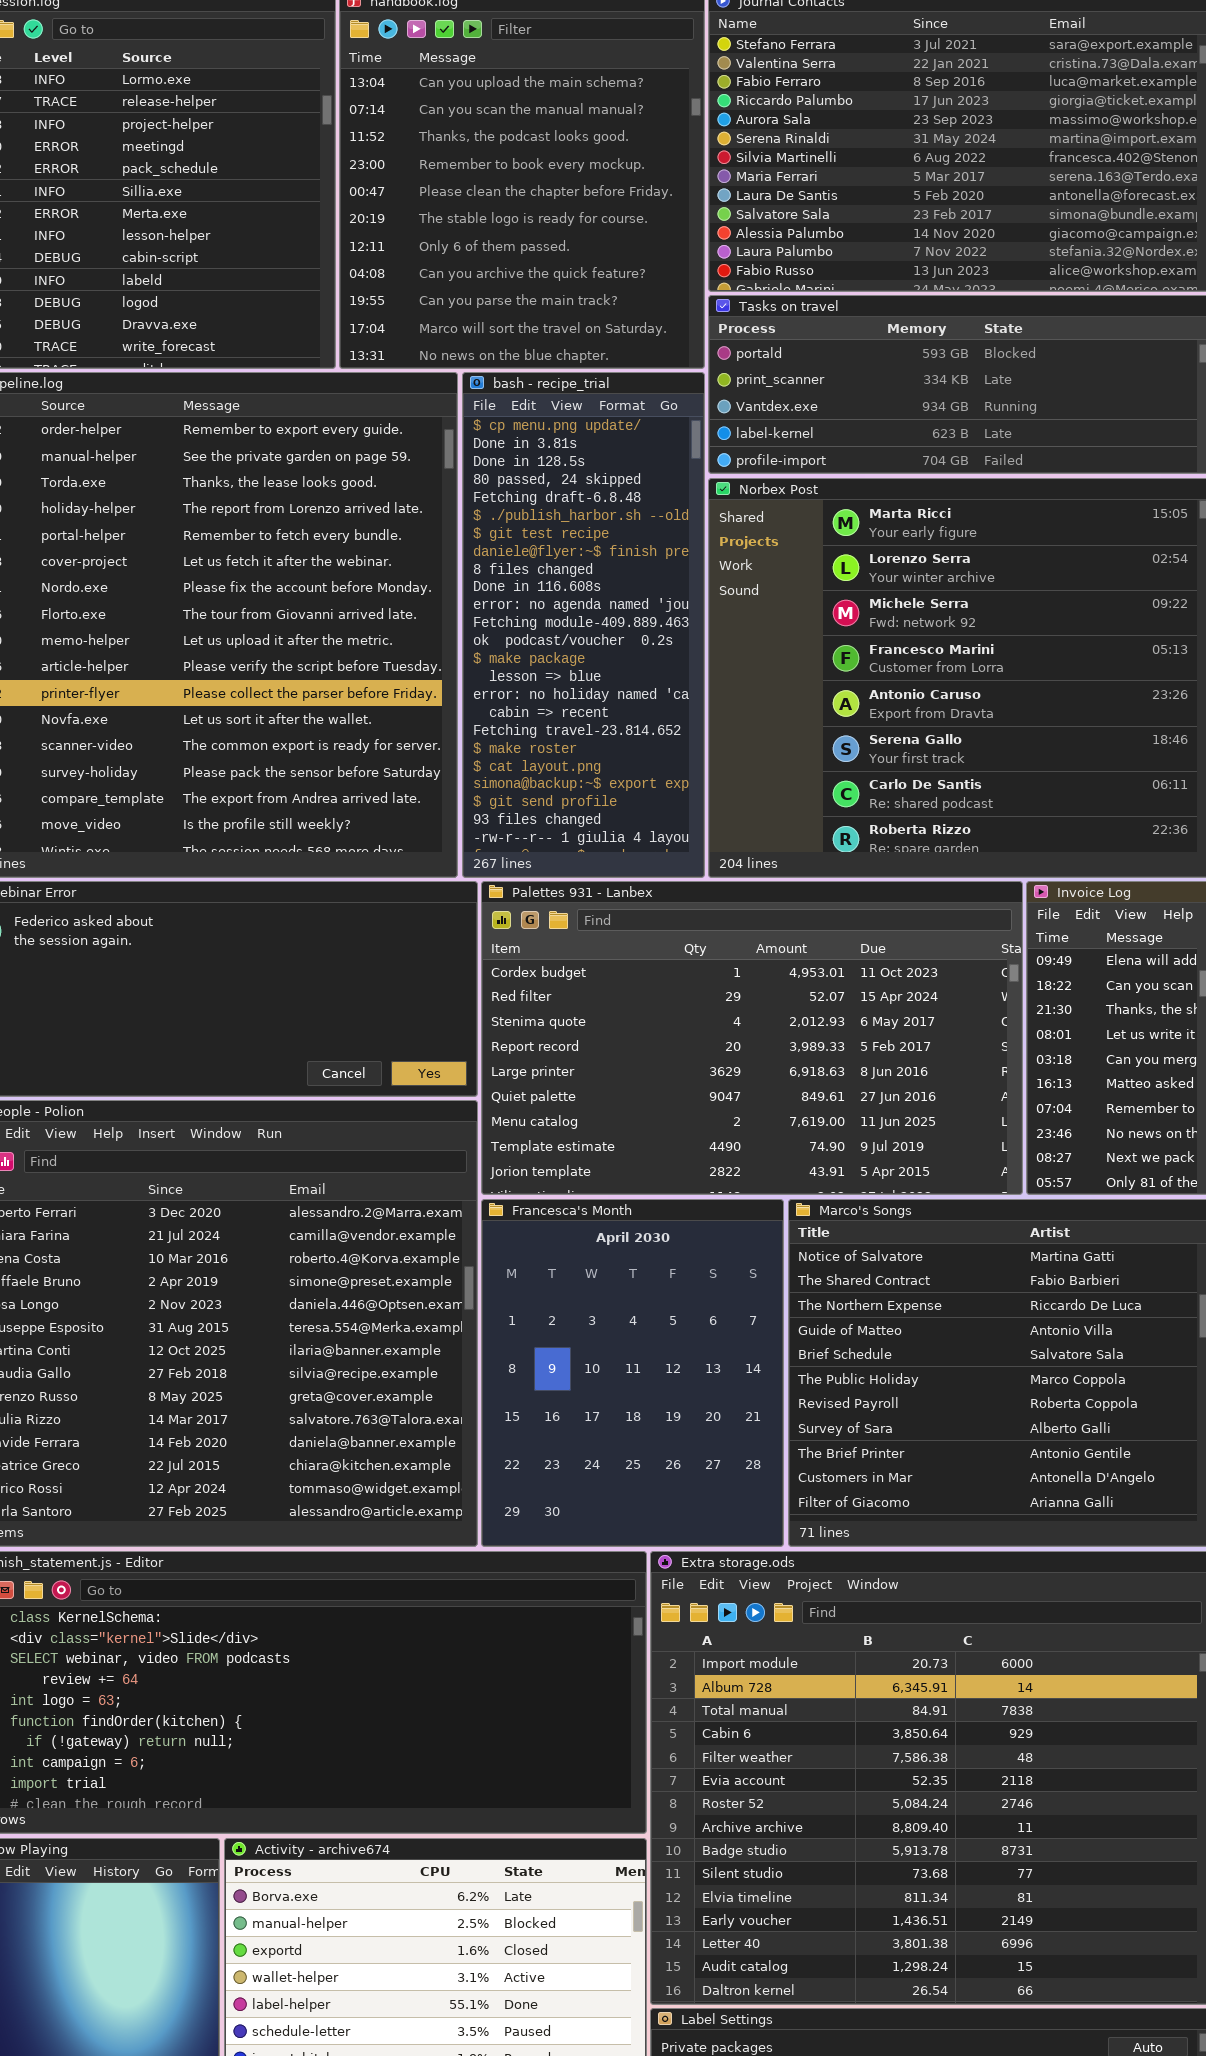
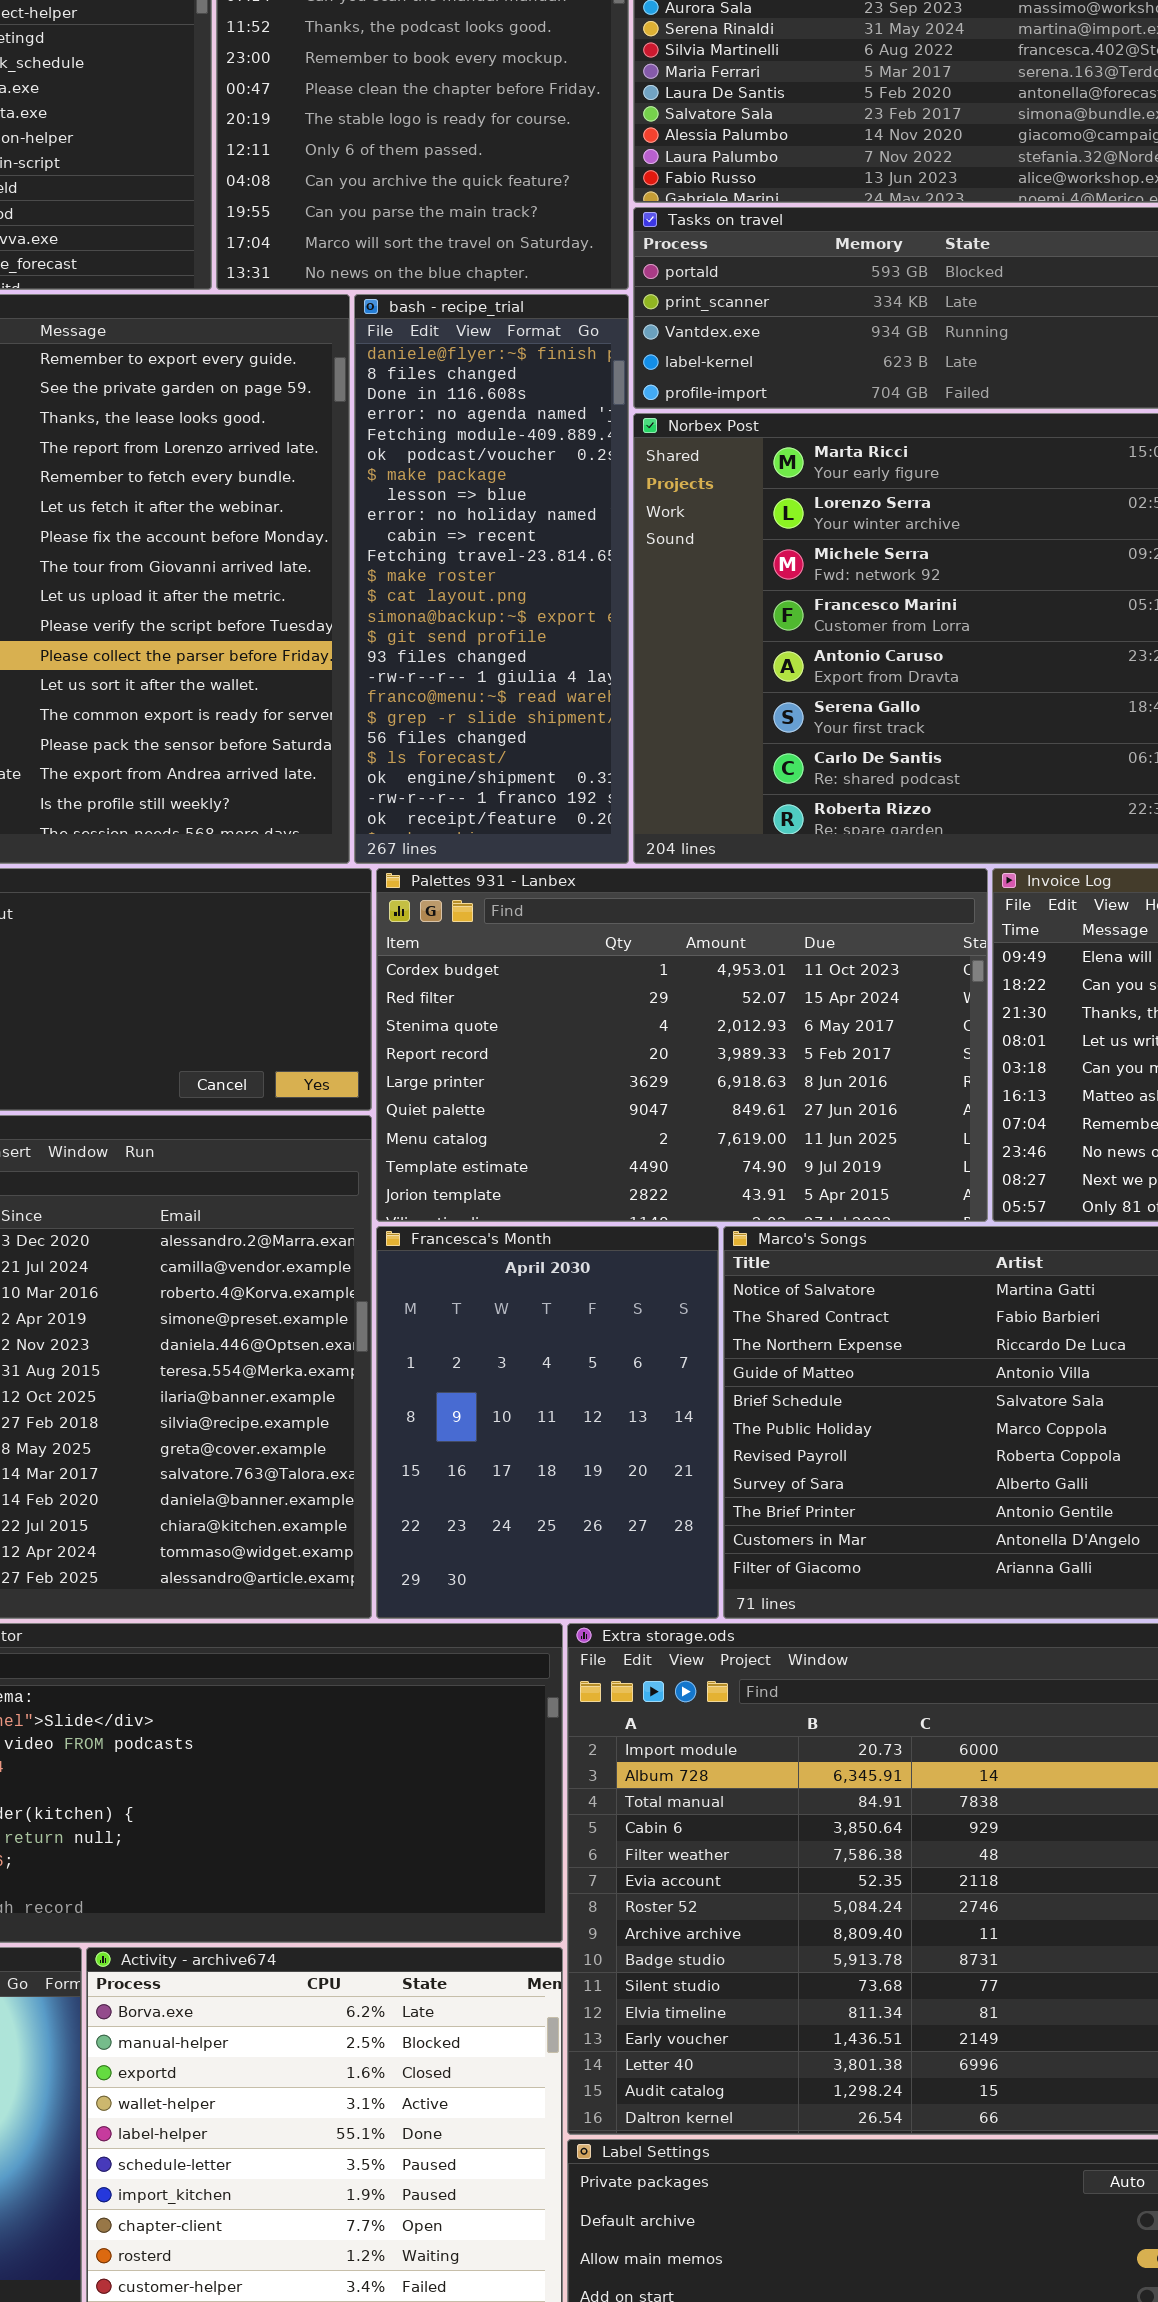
bash - recipe_trial: [462,372,705,878] -> [354,294,629,864], scrolled down 7 rows

